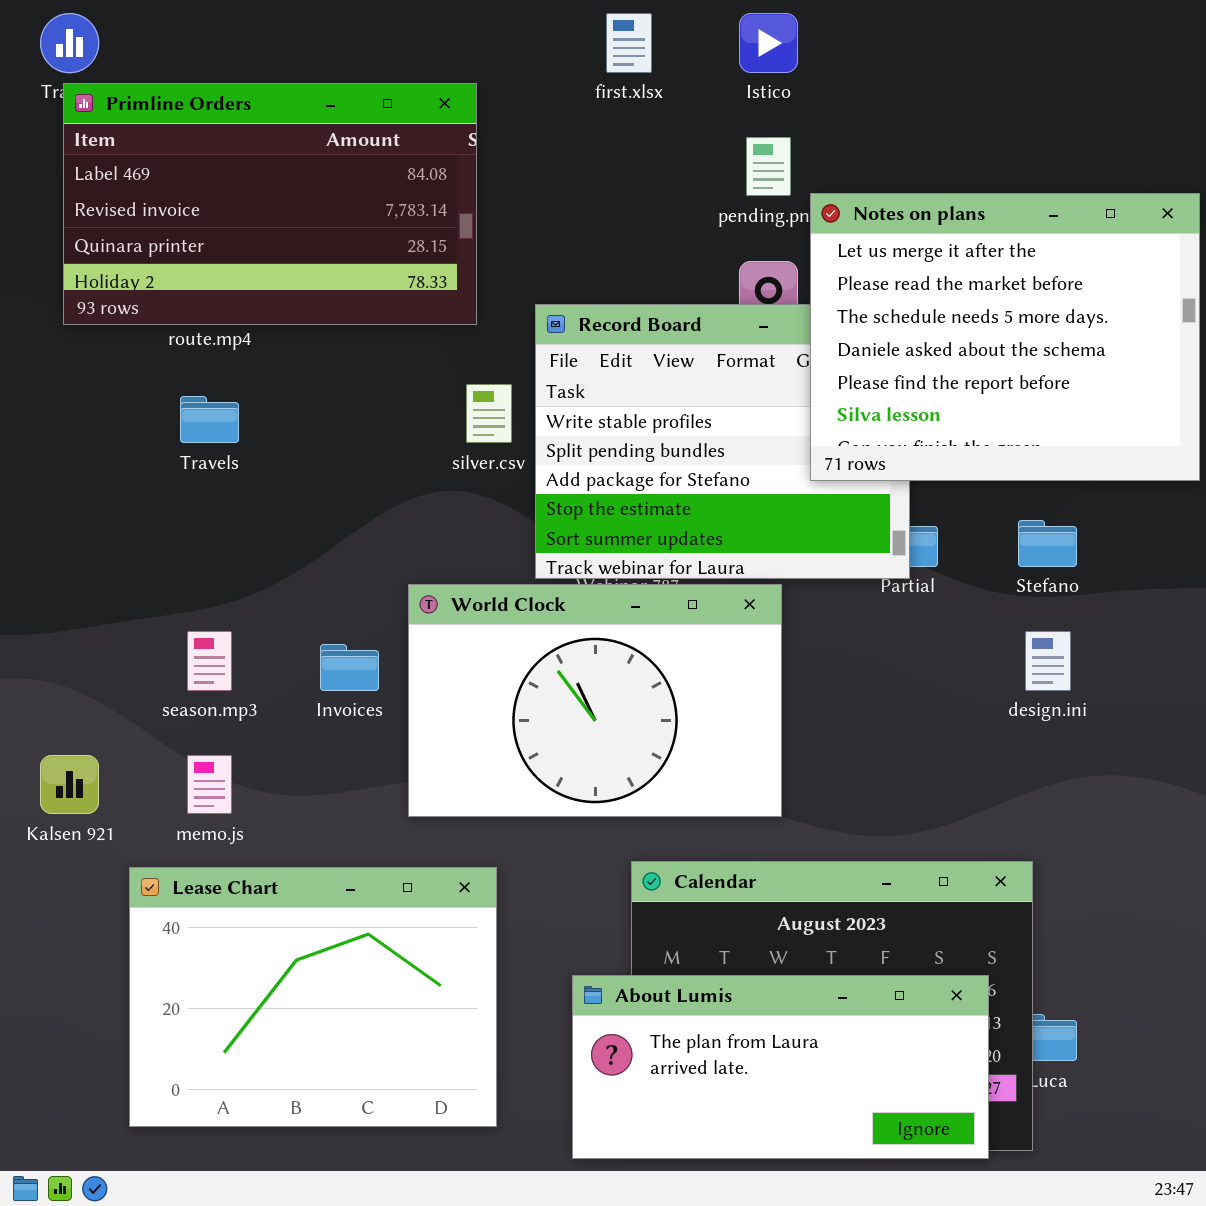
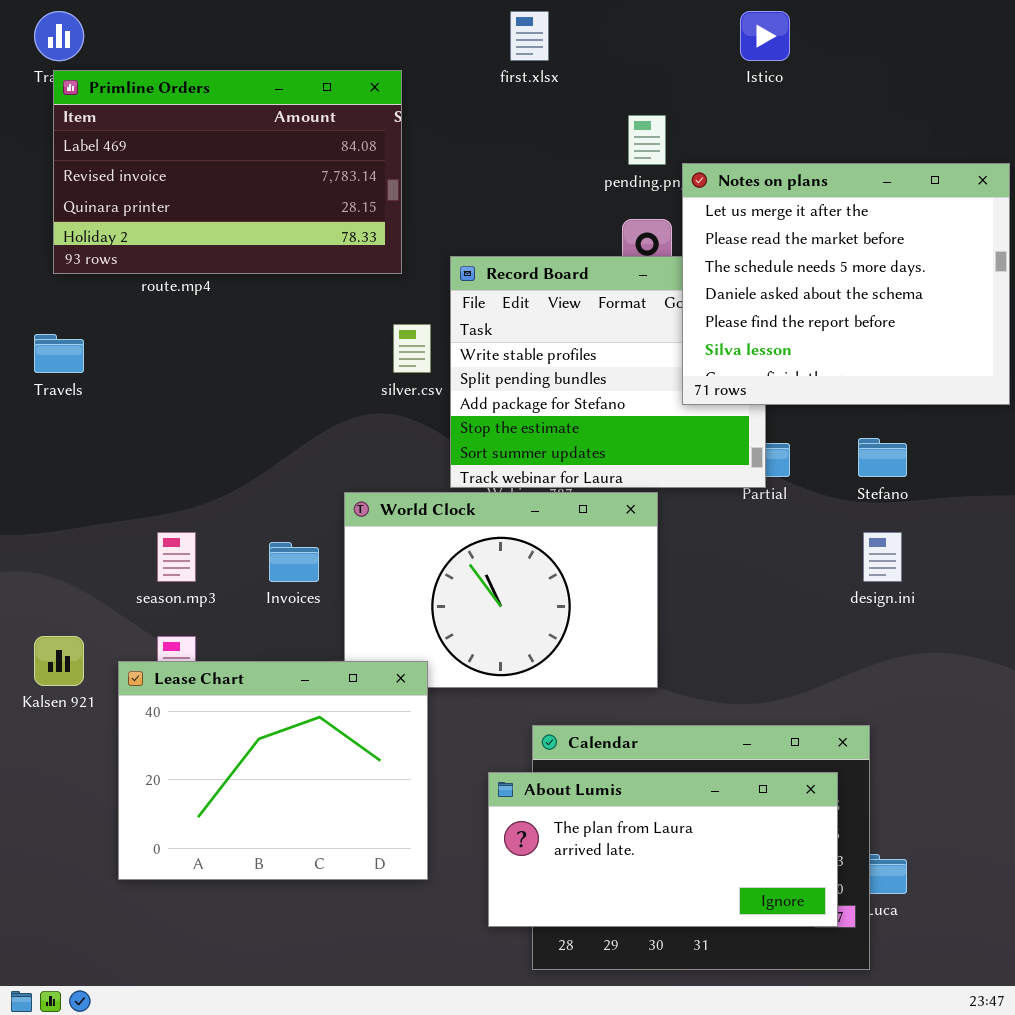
Istico: [739,13,798,73] -> [740,11,790,61], moved
Travels: [180,396,239,443] -> [34,334,84,373], moved
Lease Chart: [129,867,497,1127] -> [118,661,428,880], moved
About Lumis: [572,975,989,1159] -> [488,772,838,927], moved

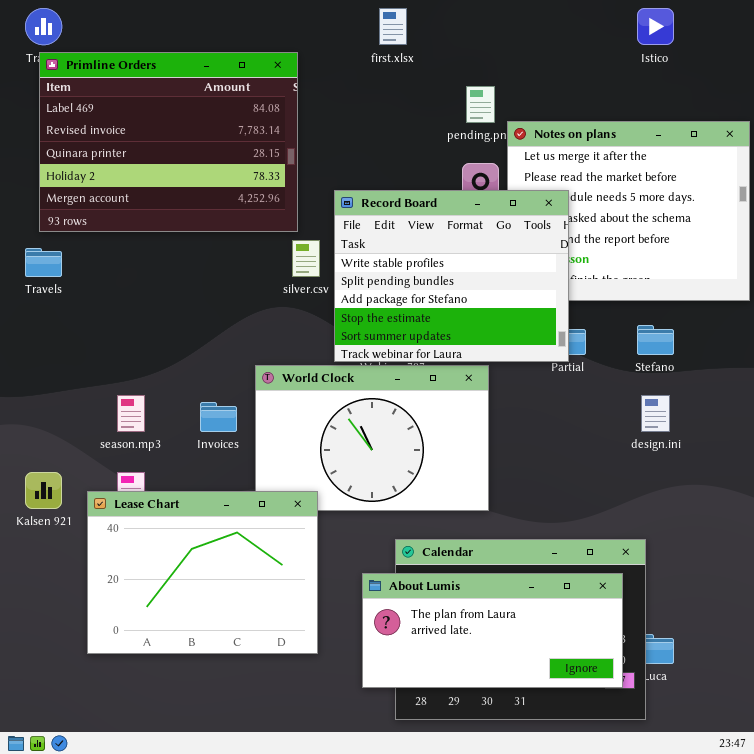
Istico: [740,11,790,61] -> [637,8,674,45], moved
Primline Orders: [53,70,402,274] -> [39,52,298,232], resized
Record Board: [450,256,766,488] -> [334,190,569,362], raised

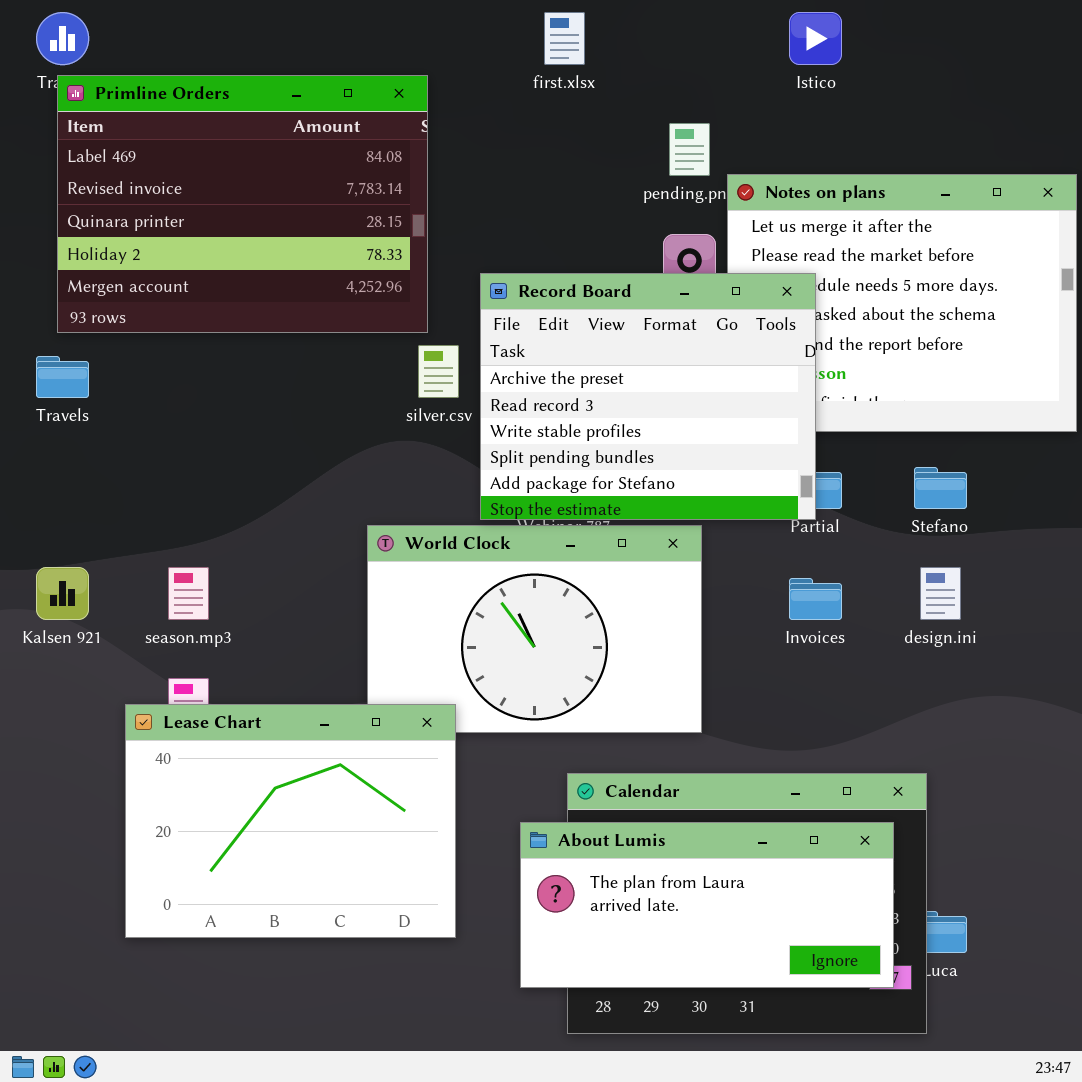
Istico: [637,8,674,45] -> [789,12,842,65], moved
Record Board: [334,190,569,362] -> [480,273,816,520], scrolled up 2 rows
Invoices: [200,402,237,432] -> [789,578,842,620], moved
Kalsen 921: [25,472,62,509] -> [36,567,89,620], moved

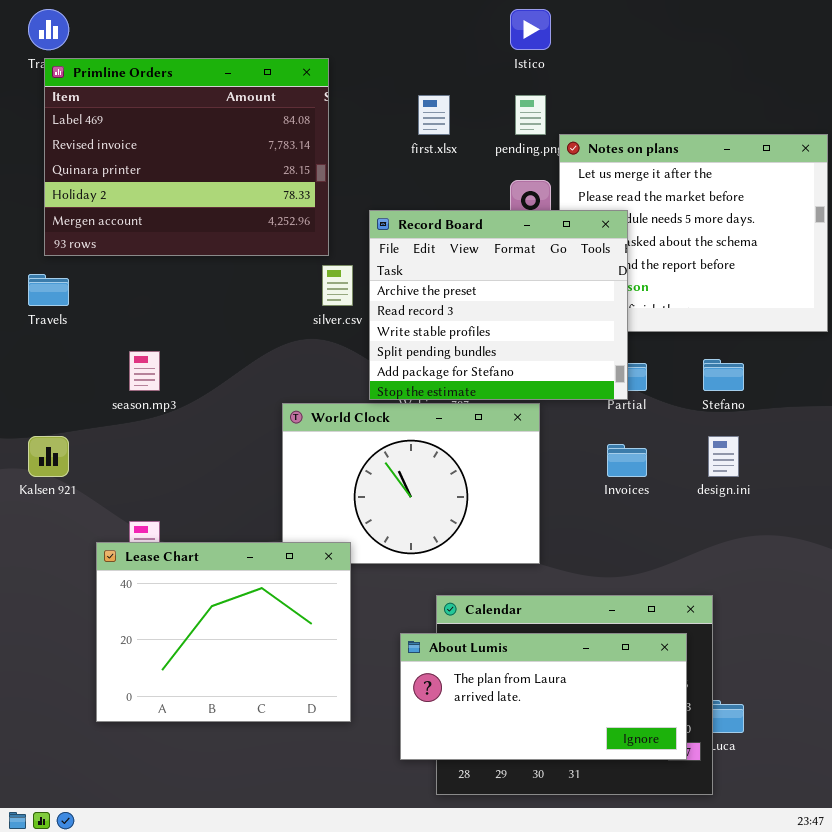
first.xlsx: [544,12,585,65] -> [418,95,450,135], moved
Istico: [789,12,842,65] -> [510,9,551,50], moved
season.mp3: [168,567,209,620] -> [129,351,160,391], moved

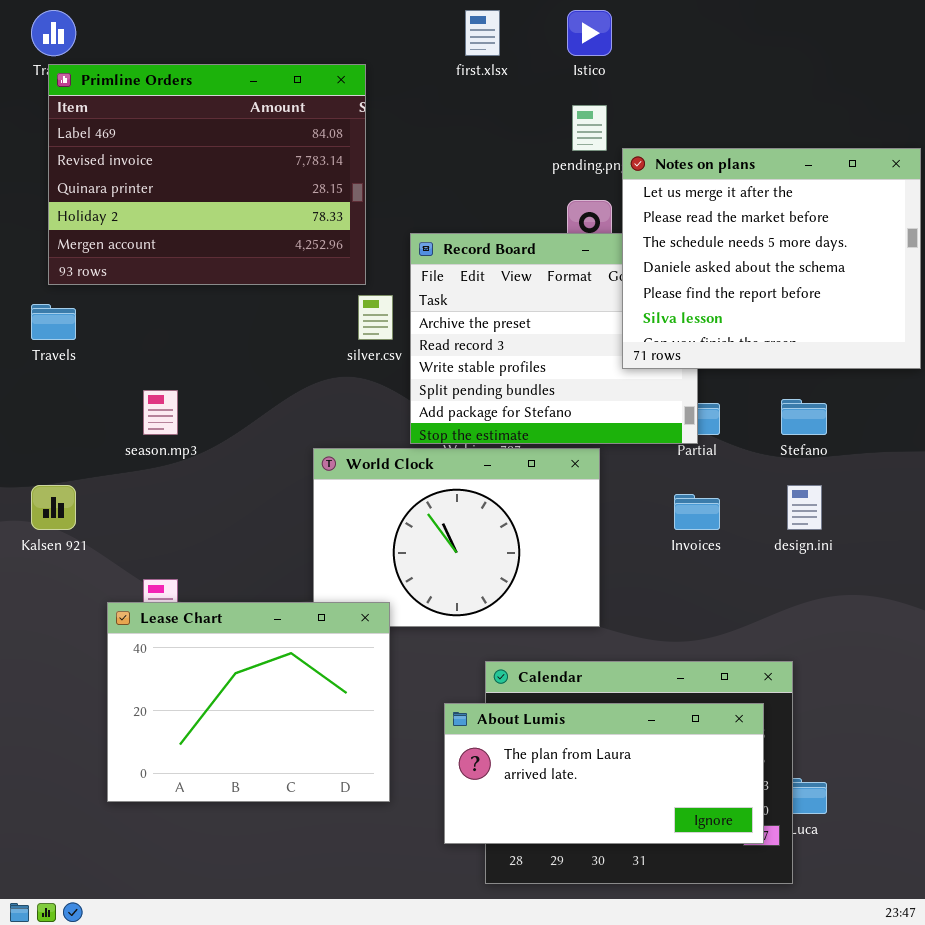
first.xlsx: [418,95,450,135] -> [465,10,500,56], moved
Notes on plans: [559,134,828,332] -> [622,148,921,369], raised

